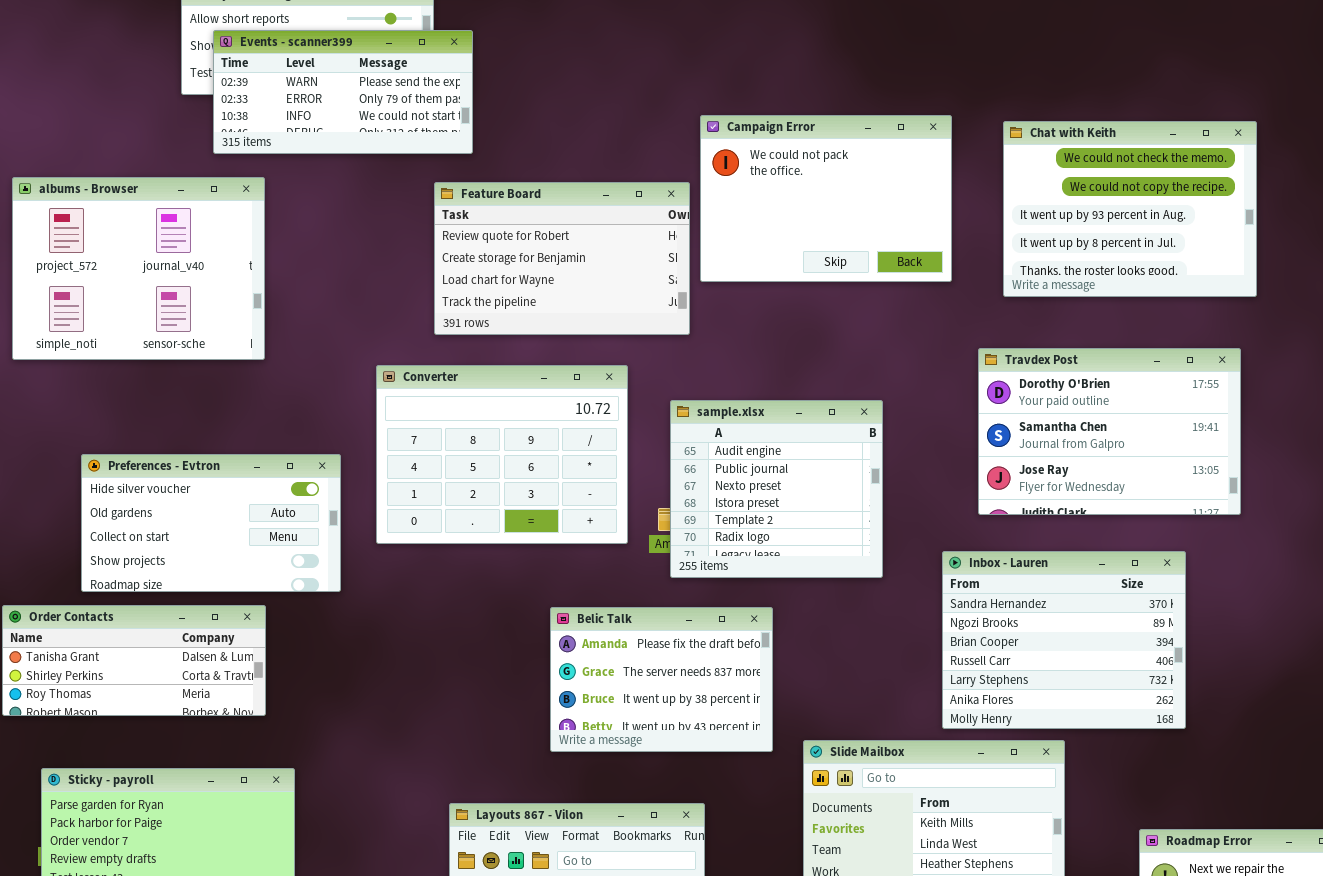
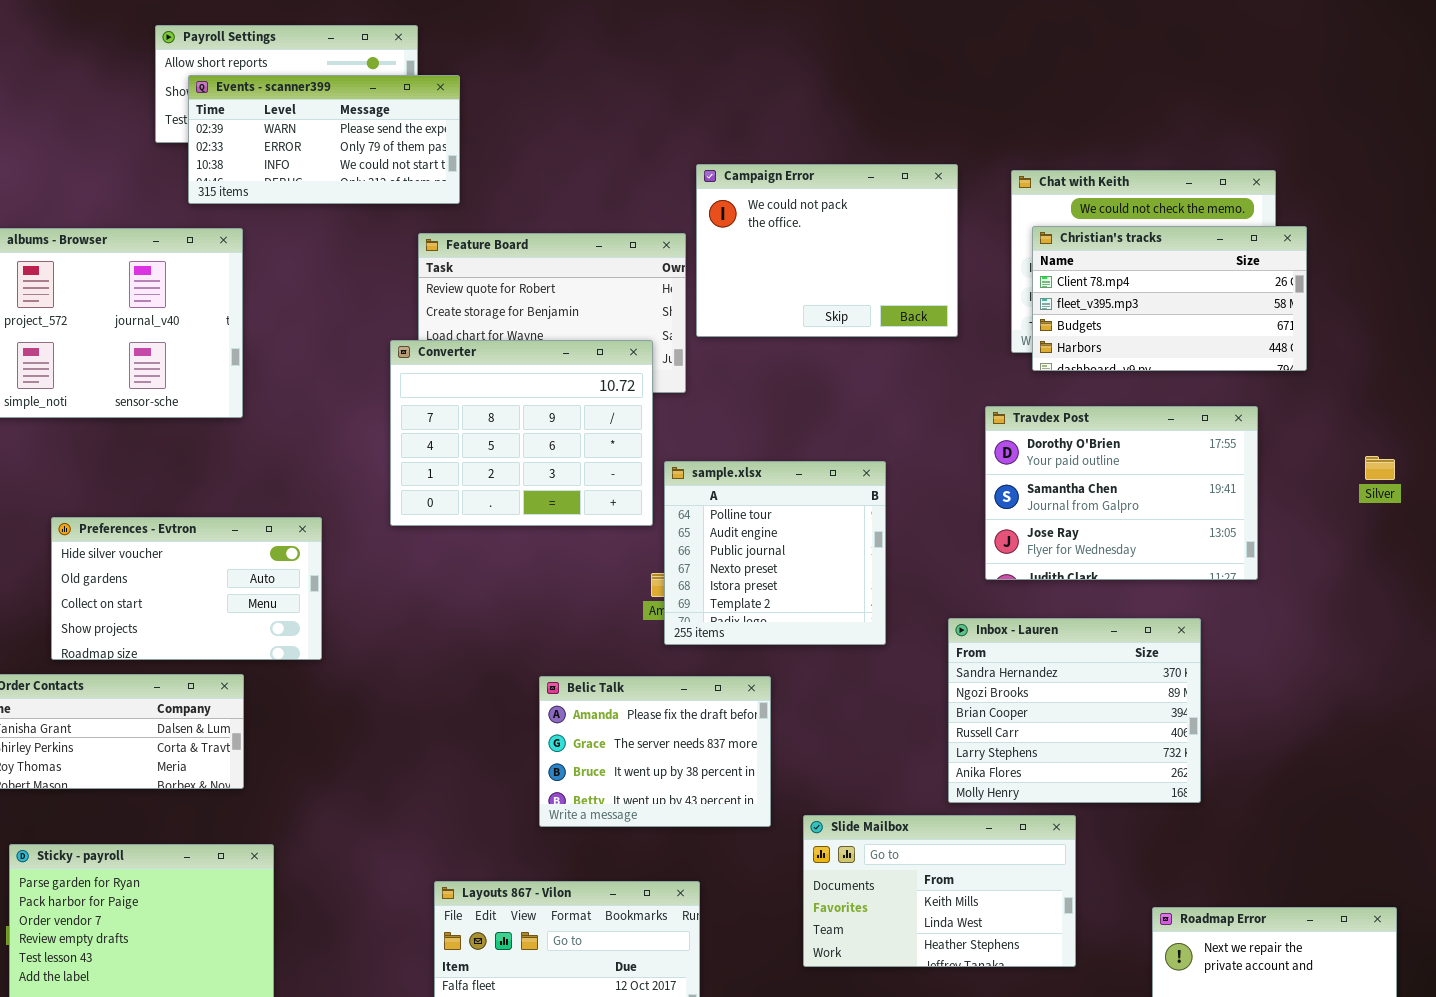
Christian's tracks: none -> [1032,226,1307,371], opened
Converter: [376,365,628,544] -> [390,340,653,526], moved
sample.xlsx: [670,400,883,578] -> [664,461,886,645], scrolled up 1 row

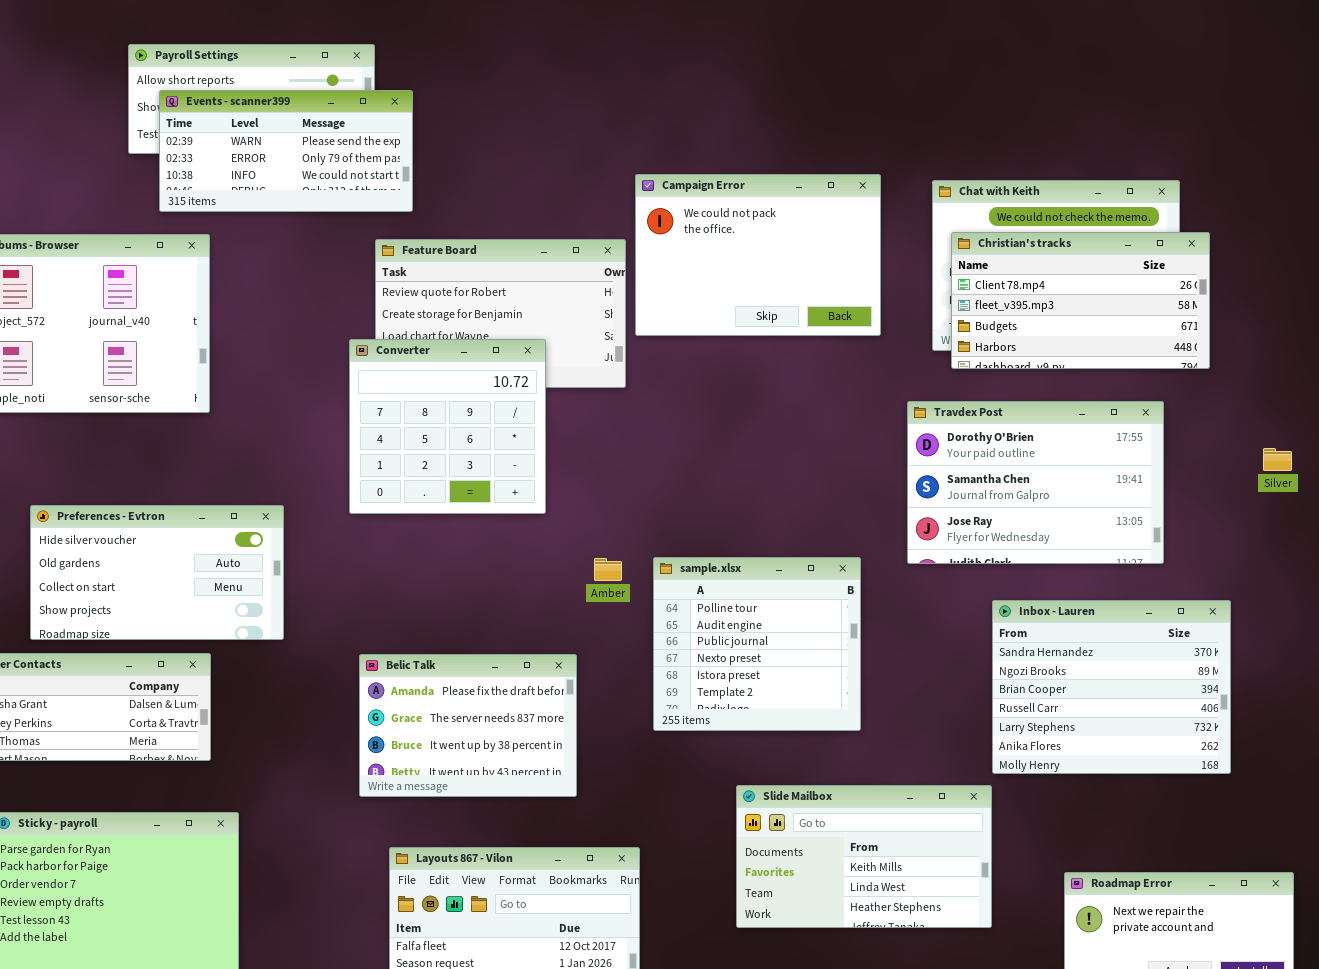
Converter: [390,340,653,526] -> [349,339,546,514], resized
sample.xlsx: [664,461,886,645] -> [653,557,861,731], moved
Inbox - Lauren: [948,618,1201,803] -> [992,600,1231,774], moved
Belic Talk: [539,676,771,827] -> [359,654,577,797], moved

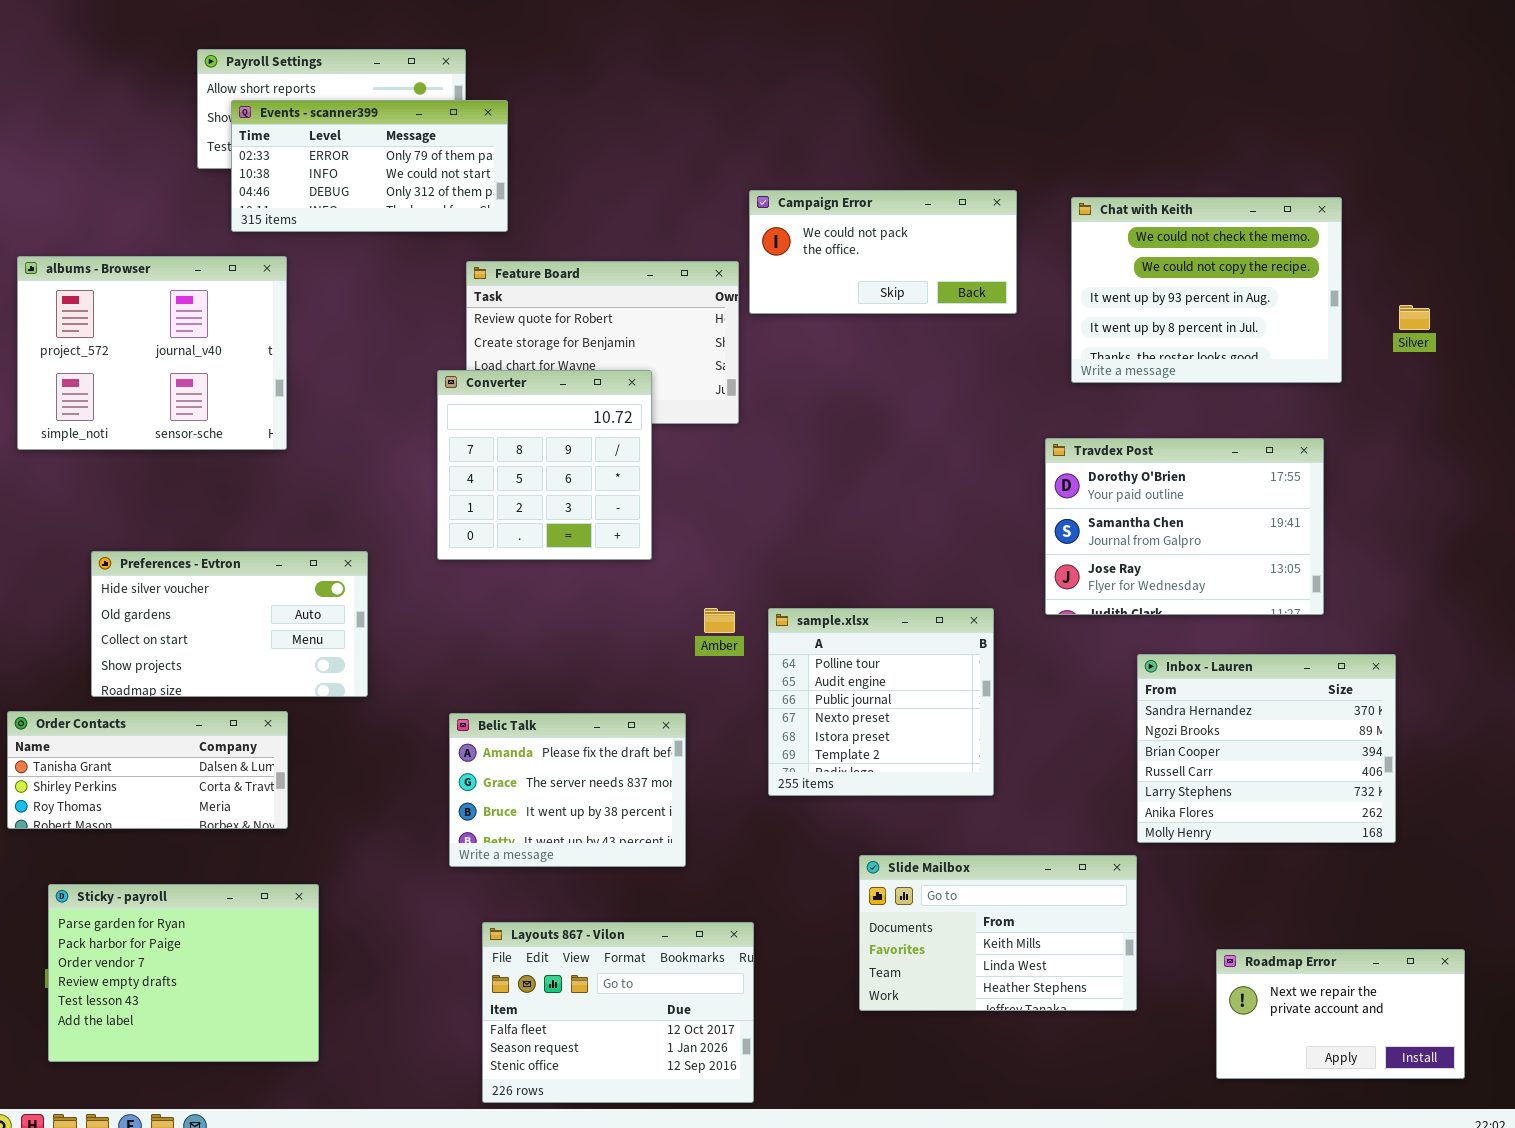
Events - scanner399: [159,90,413,212] -> [231,100,508,232], scrolled down 1 row
Campaign Error: [635,174,881,336] -> [749,190,1017,314], resized
Christian's tracks: [951,232,1210,369] -> none, closed
Silver: [1263,448,1292,471] -> [1399,305,1430,330], moved

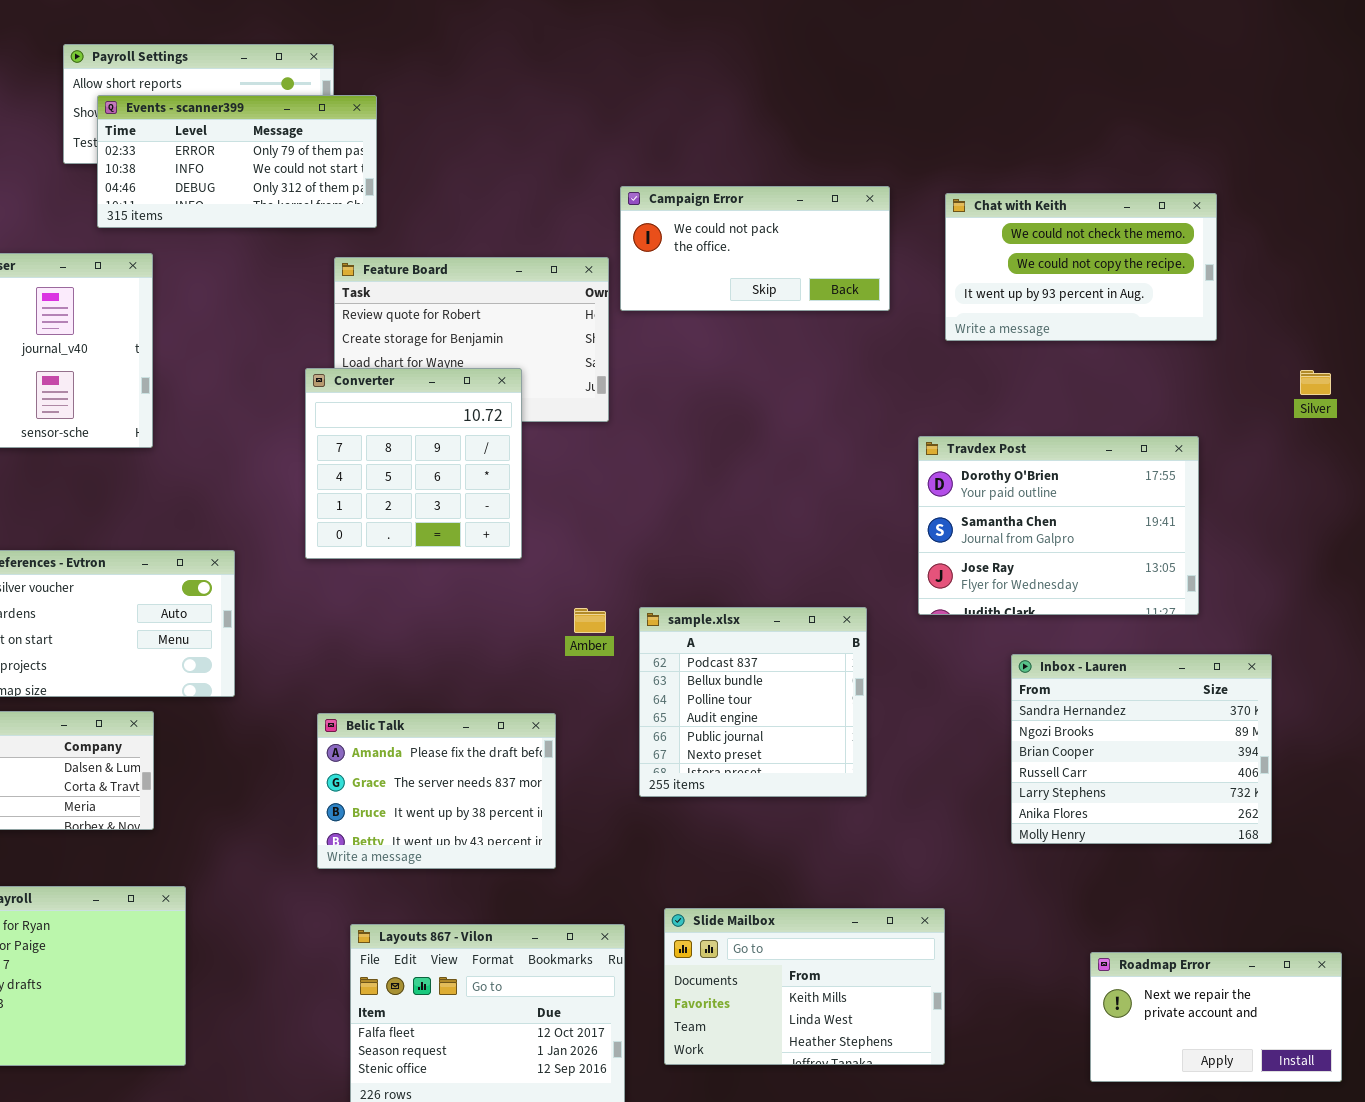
Chat with Keith: [1071,197,1342,383] -> [945,193,1217,341], resized
Silver: [1399,305,1430,330] -> [1300,370,1331,395], moved
sample.xlsx: [768,608,994,796] -> [639,607,867,797], scrolled up 2 rows
Slide Mailbox: [859,855,1137,1011] -> [664,908,945,1065], moved

